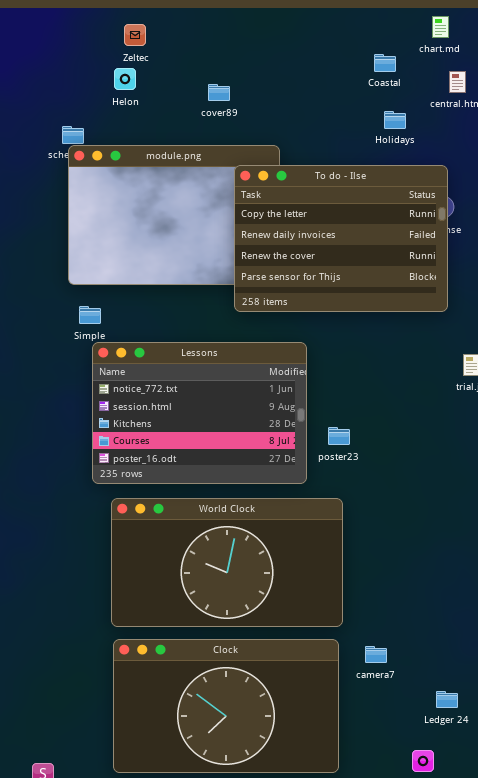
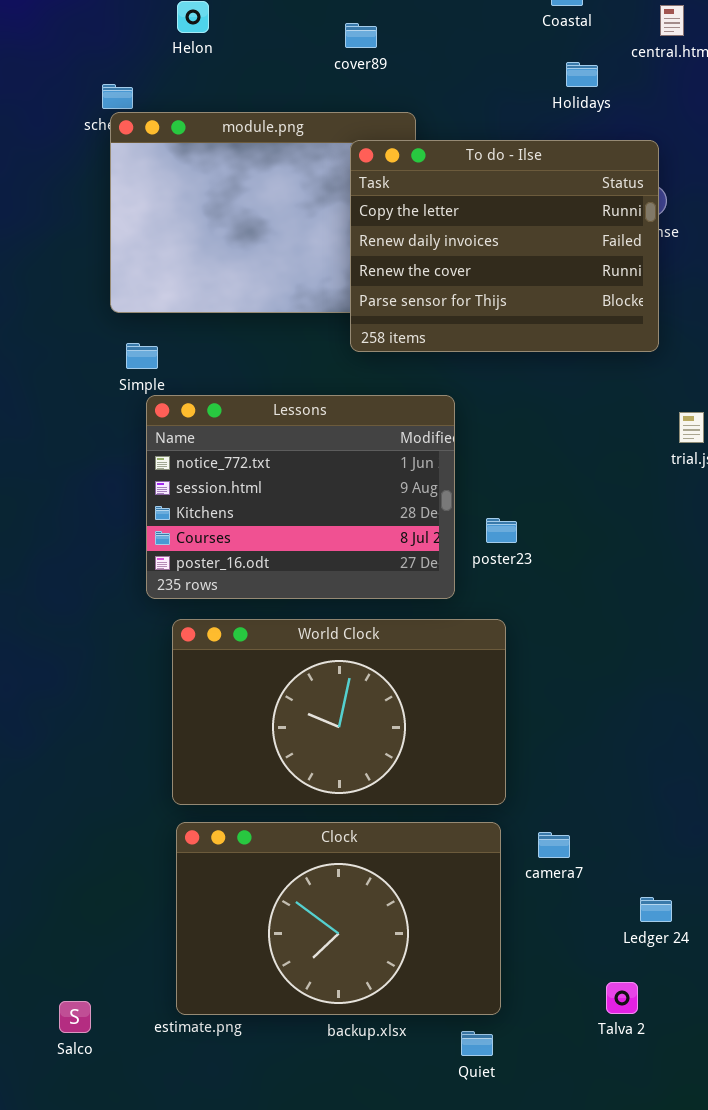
cover89: [208,84,230,101] -> [345,23,377,48], moved

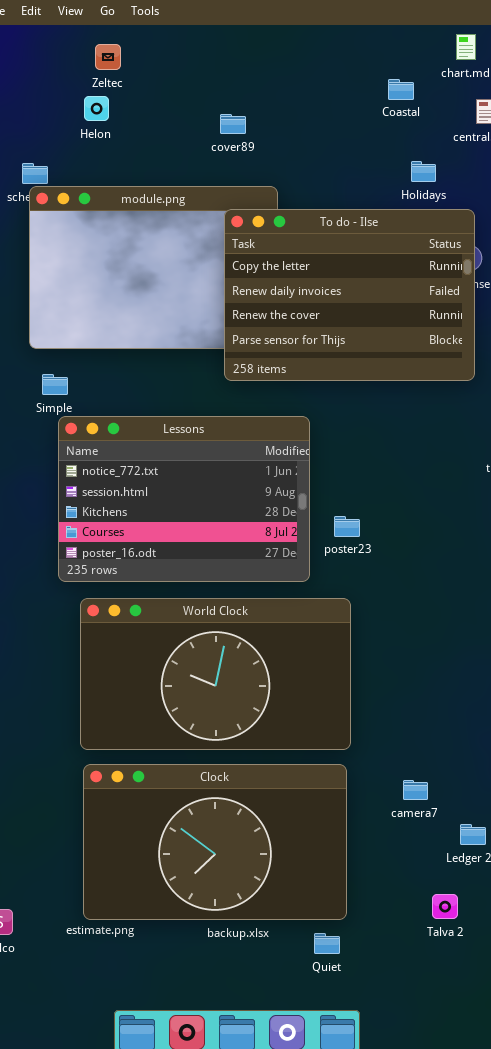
Holidays: [566,62,598,87] -> [411,161,436,182], moved
camera7: [538,832,570,858] -> [403,780,428,800], moved

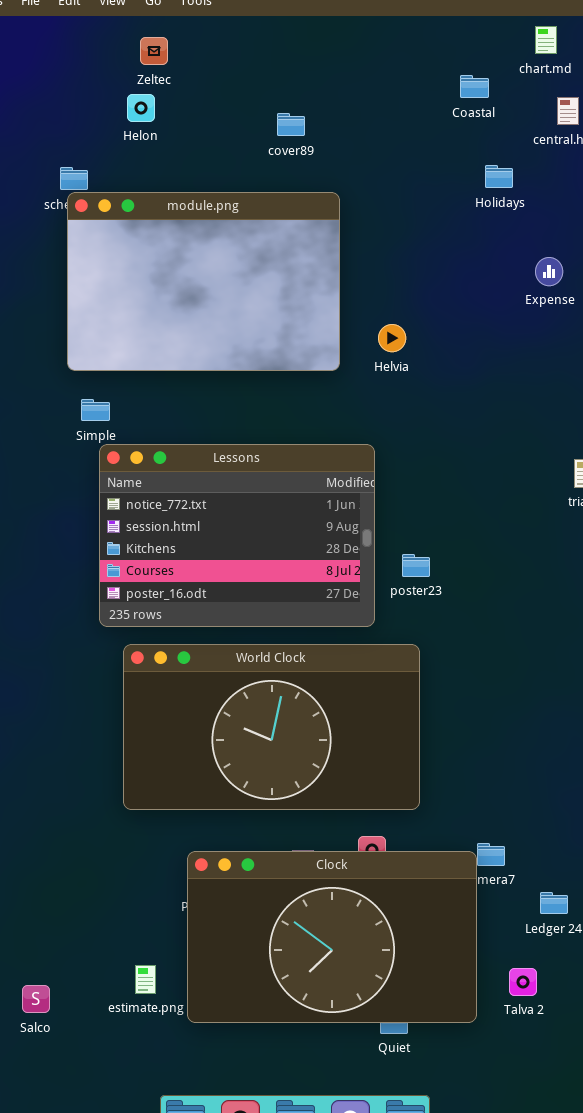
To do - Ilse: [224,209,475,381] -> none, closed
Clock: [83,764,347,920] -> [187,851,477,1023], moved

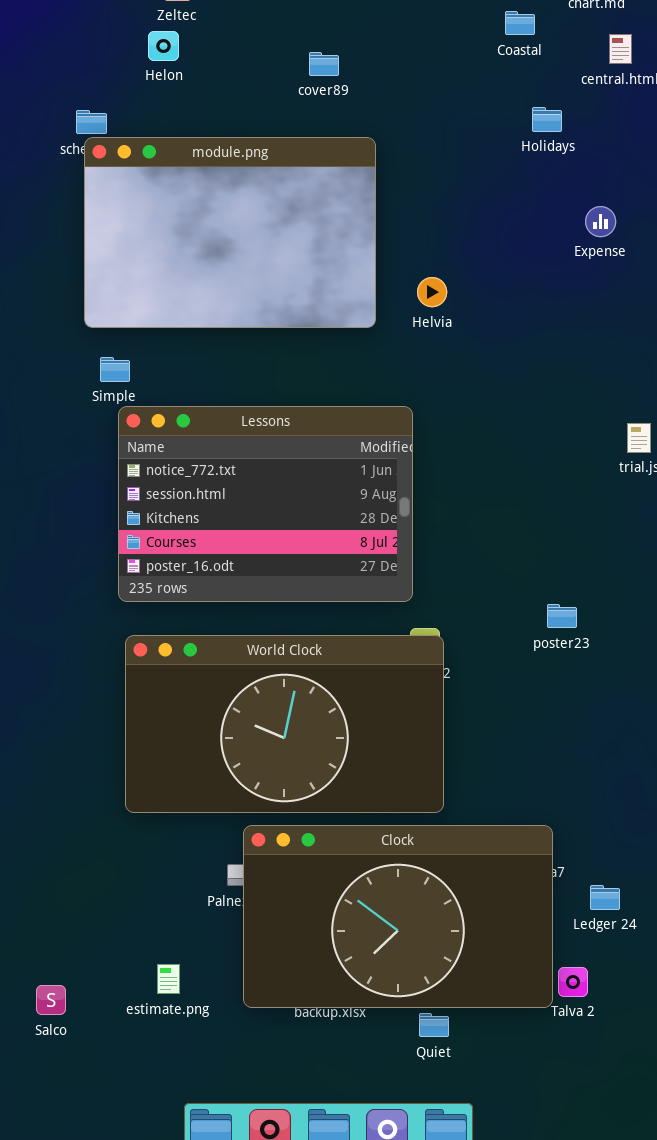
poster23: [402,554,430,577] -> [547,604,577,628], moved
World Clock: [123,644,420,810] -> [125,635,444,813], moved
Clock: [187,851,477,1023] -> [243,825,553,1008], moved

